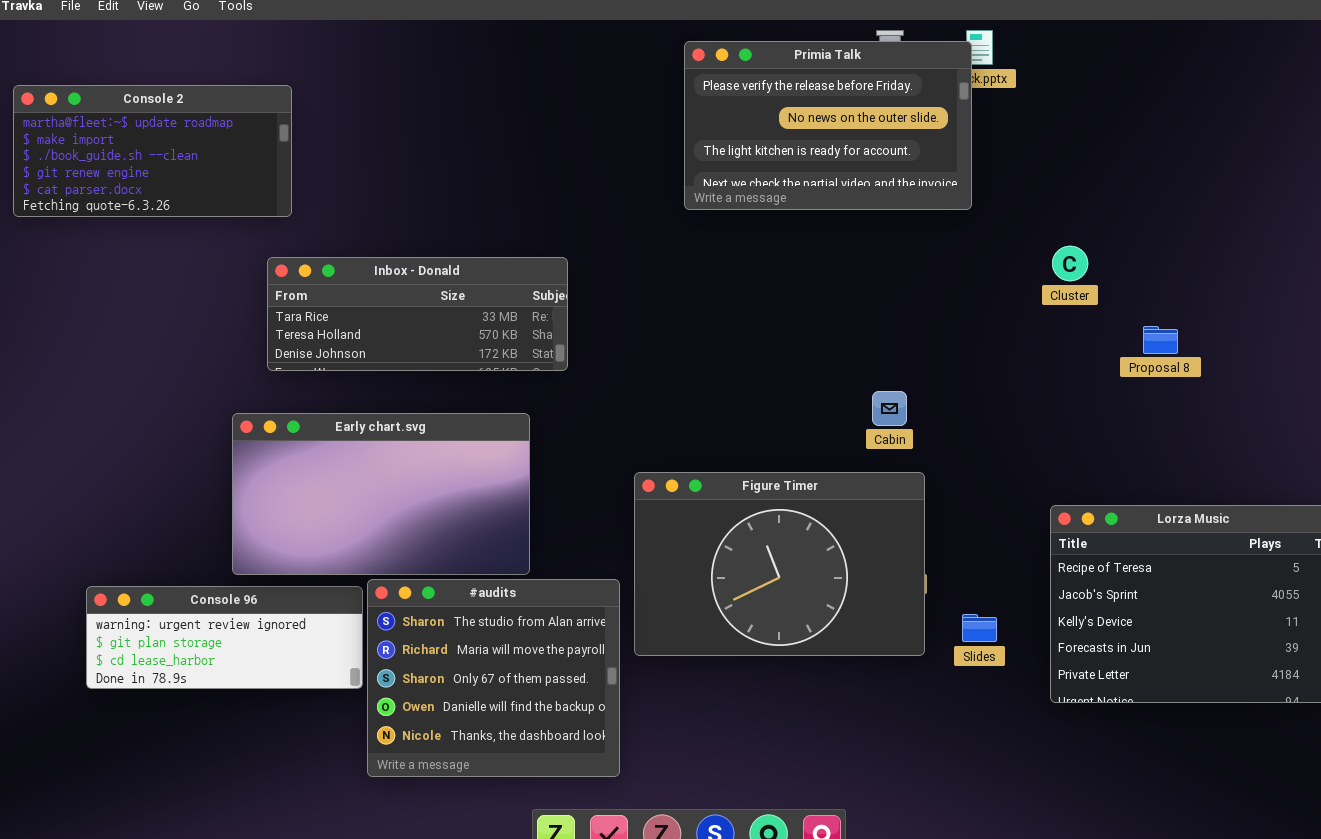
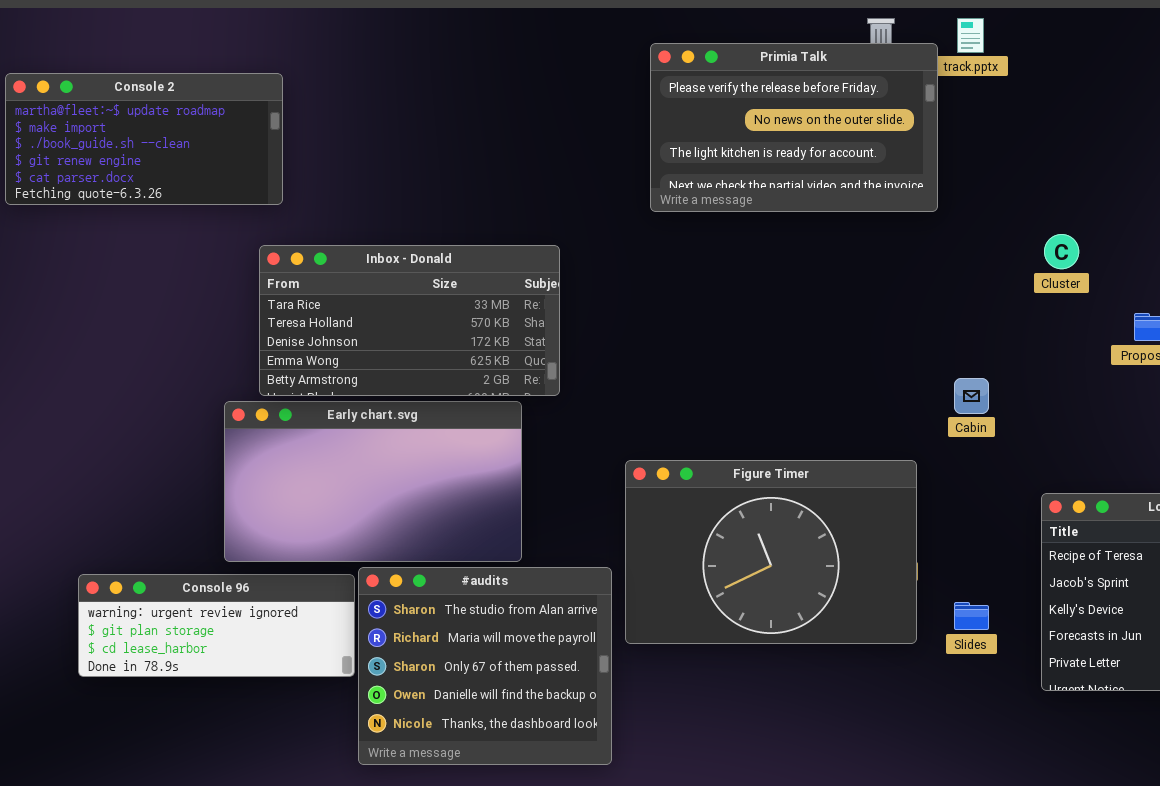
Primia Talk: [684,41,972,210] -> [650,43,938,212], moved
Inbox - Donald: [267,257,568,371] -> [259,245,560,396], resized
Cabin: [872,391,907,426] -> [954,378,989,414], moved

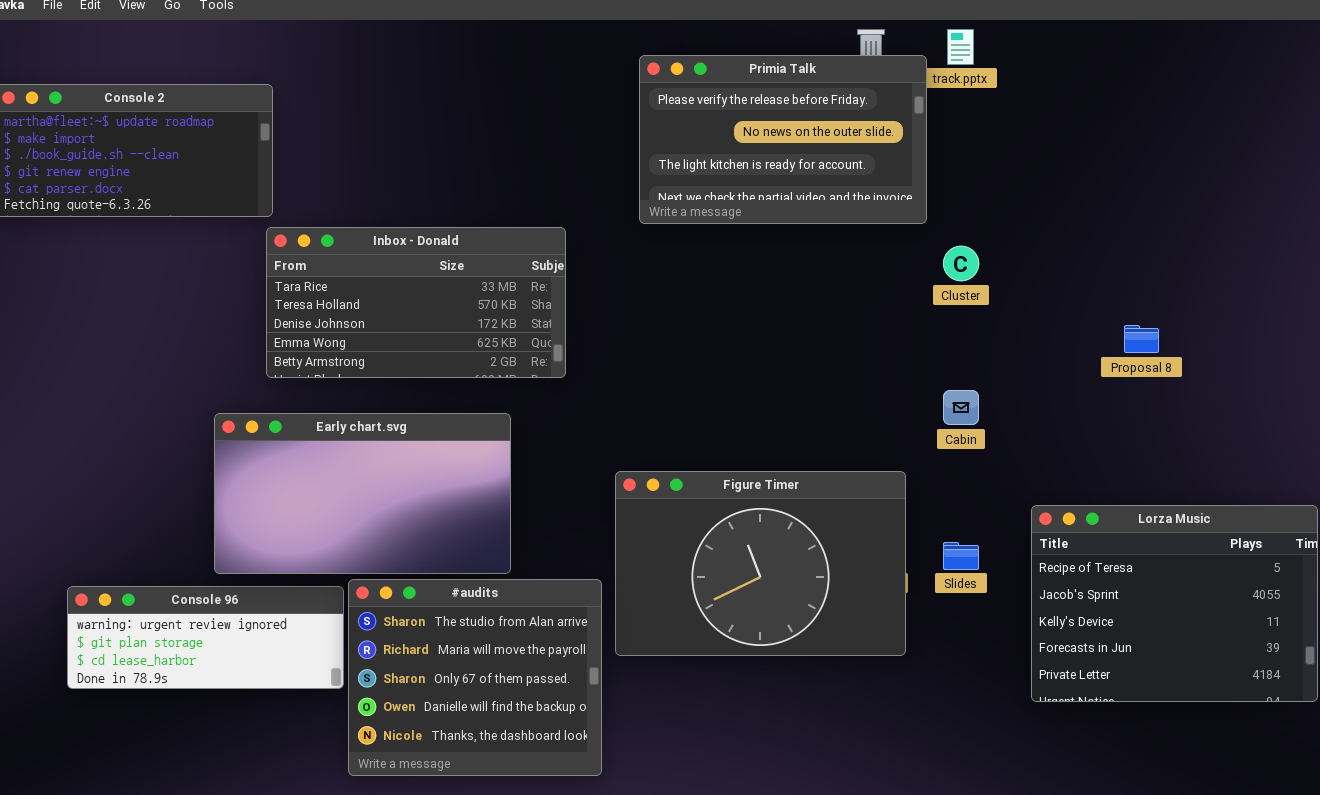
Cluster: [1044,234,1079,269] -> [943,246,979,281], moved
Inbox - Donald: [259,245,560,396] -> [266,227,566,378], moved
Slides: [954,602,989,630] -> [943,542,979,570], moved

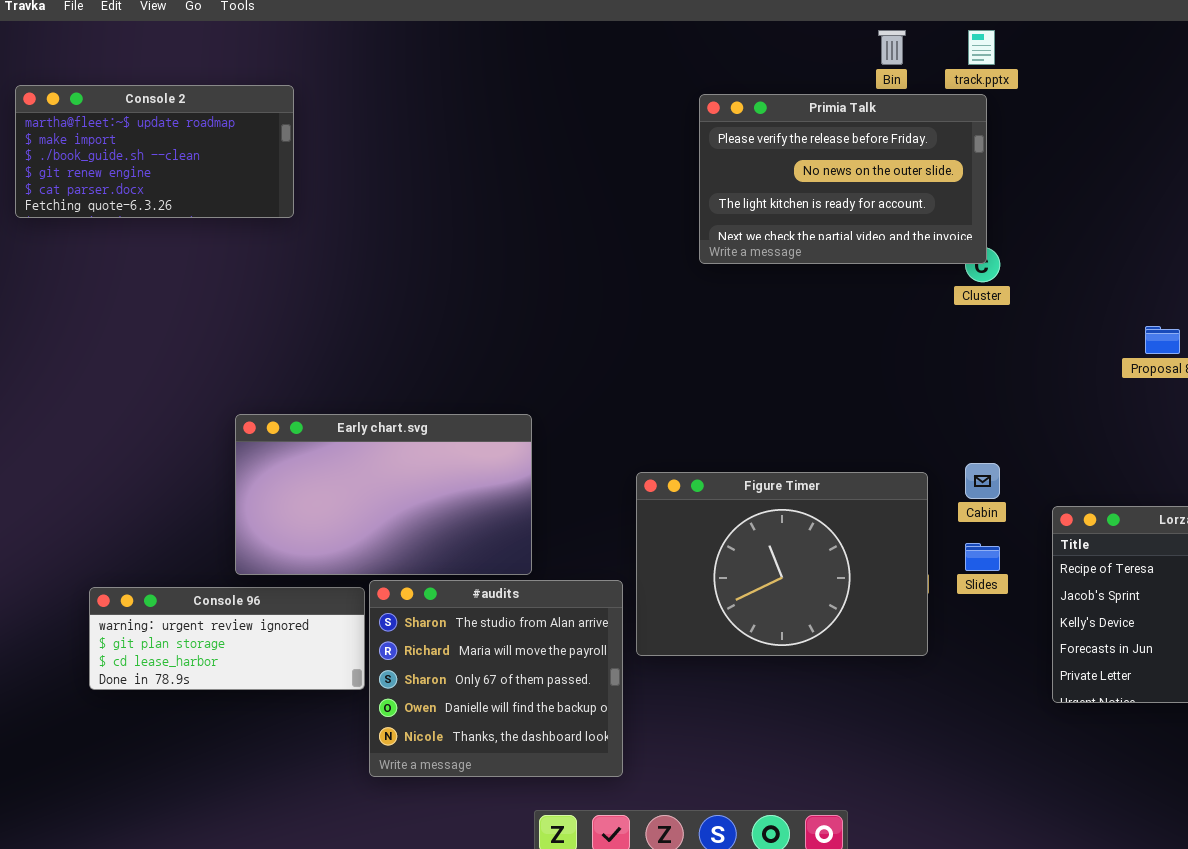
Primia Talk: [639,55,927,224] -> [699,94,987,264], moved
Inbox - Donald: [266,227,566,378] -> none, closed
Cabin: [943,390,979,425] -> [965,463,1000,499], moved

